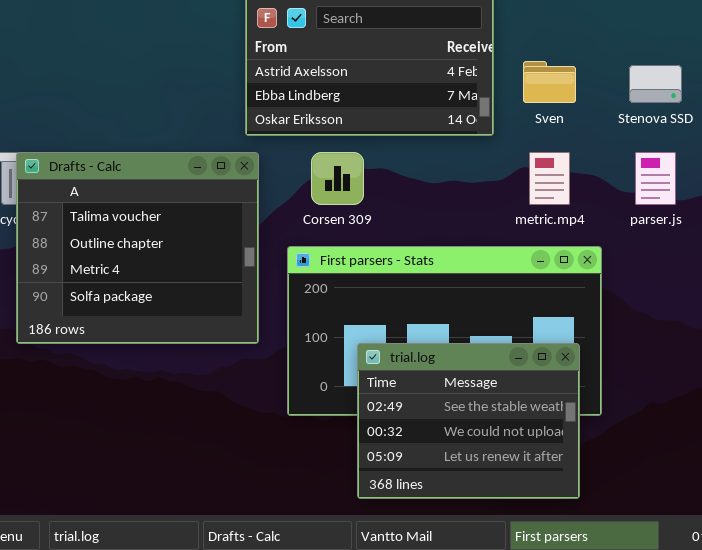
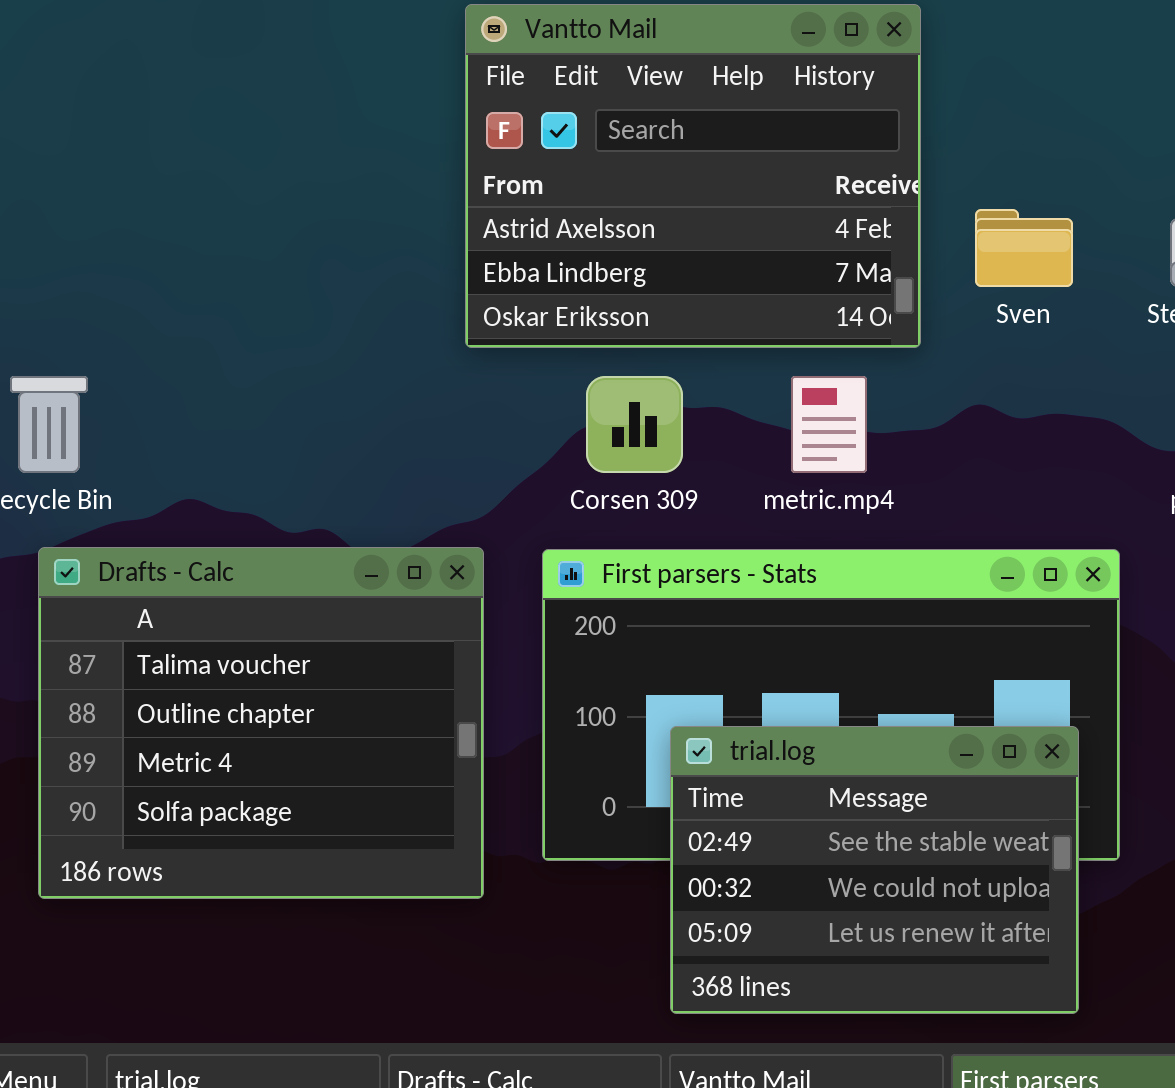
Drafts - Calc: [16,152,259,344] -> [38,547,484,899], moved
metric.mp4: [529,152,570,205] -> [791,376,867,473], moved

